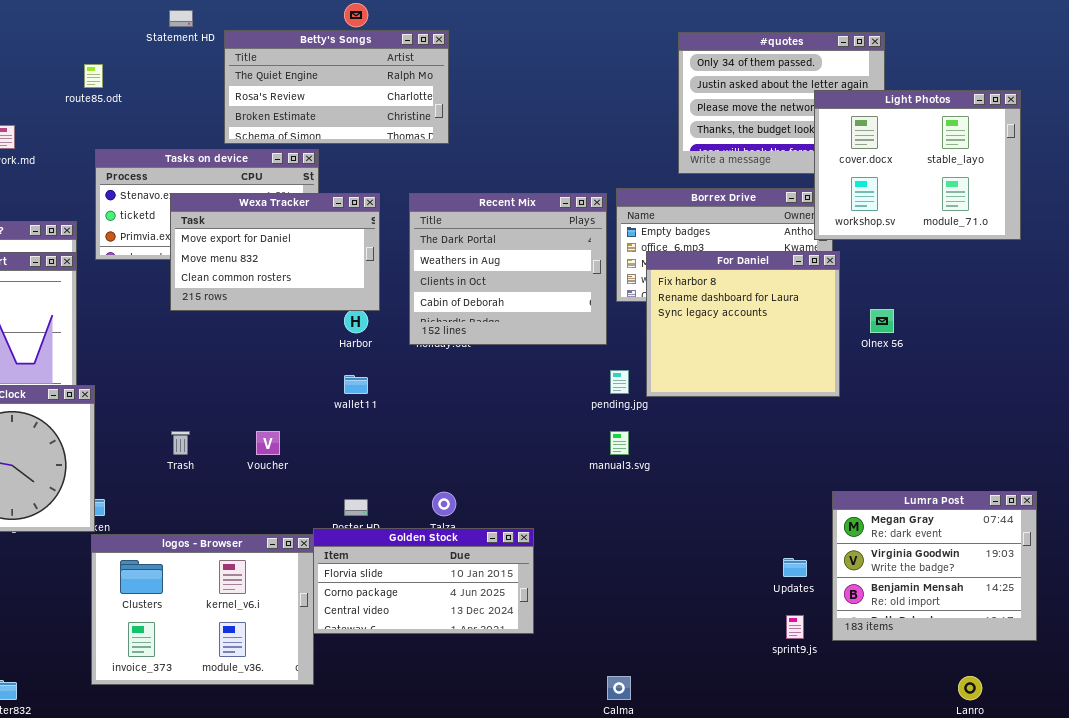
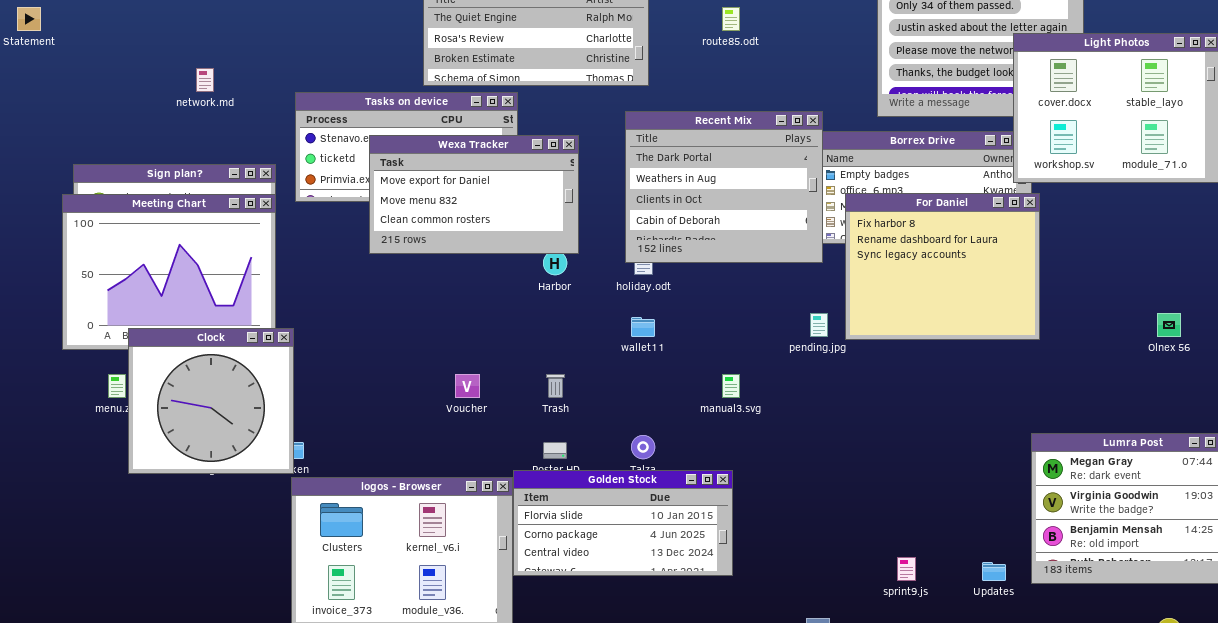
route85.odt: [84,64,103,88] -> [722,7,740,31], moved
Recent Mix: [409,193,607,345] -> [625,111,823,263], moved
Olnex 56: [870,309,894,333] -> [1157,313,1181,337], moved
wallet11: [344,375,368,394] -> [631,317,655,337], moved
Trash: [171,431,190,455] -> [546,374,565,398], moved
manual3.svg: [610,431,629,455] -> [722,374,740,398], moved
Updates: [783,558,807,577] -> [982,562,1006,581], moved
sprint9.js: [786,615,804,639] -> [897,557,916,581], moved

